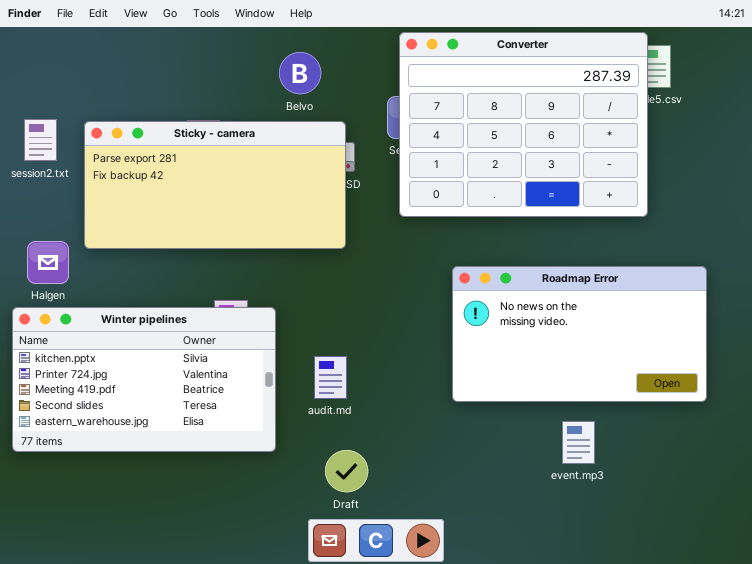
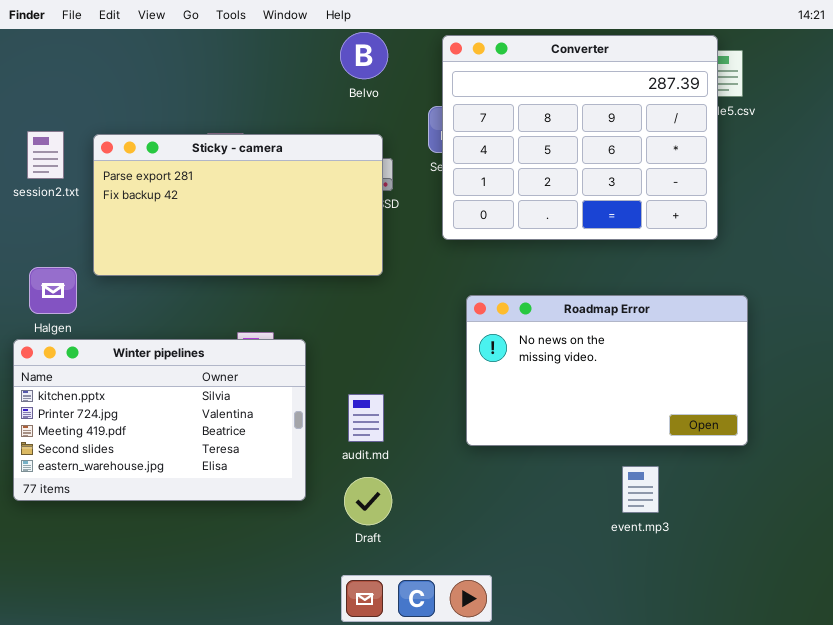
Belvo: [279,52,321,94] -> [340,32,388,79], moved
Roadmap Error: [452,266,707,402] -> [466,295,748,446], moved
Draft: [325,450,368,492] -> [344,477,392,525], moved

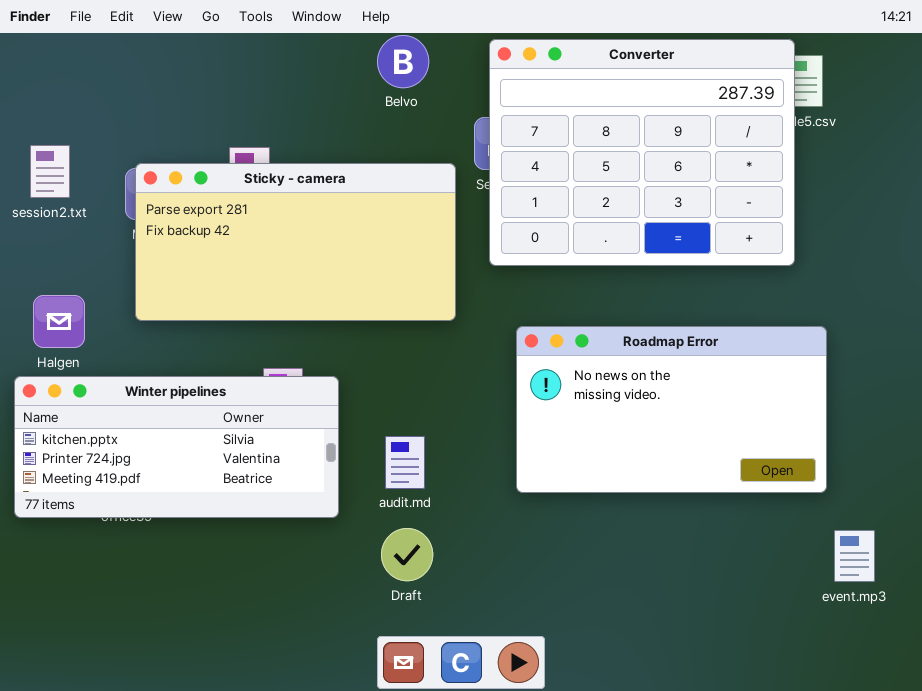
Sticky - camera: [93,134,383,276] -> [135,163,456,321], moved
Winter pipelines: [13,339,306,501] -> [14,376,339,518], resized
event.mp3: [622,466,659,513] -> [834,530,875,582], moved

